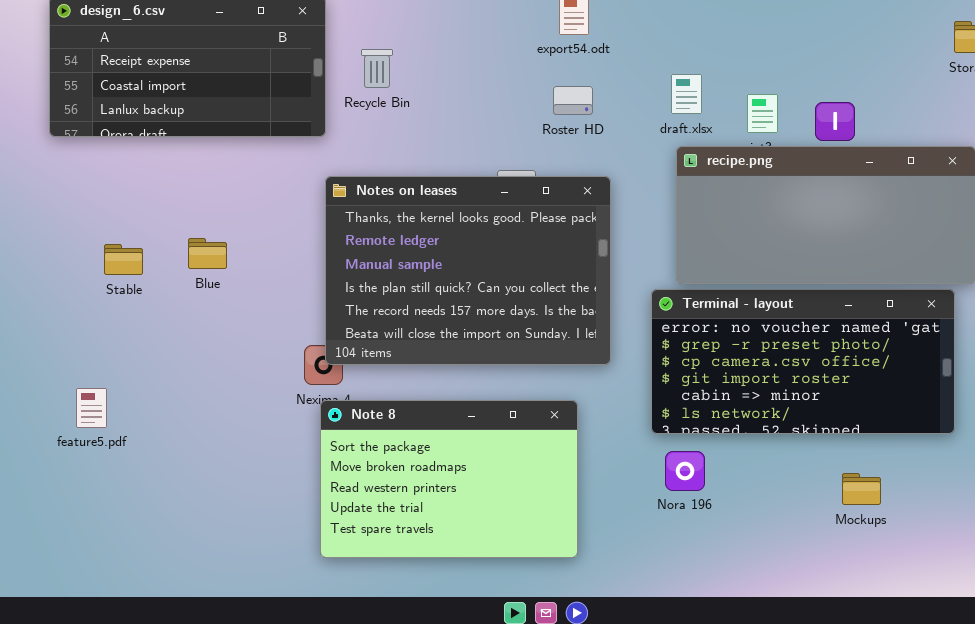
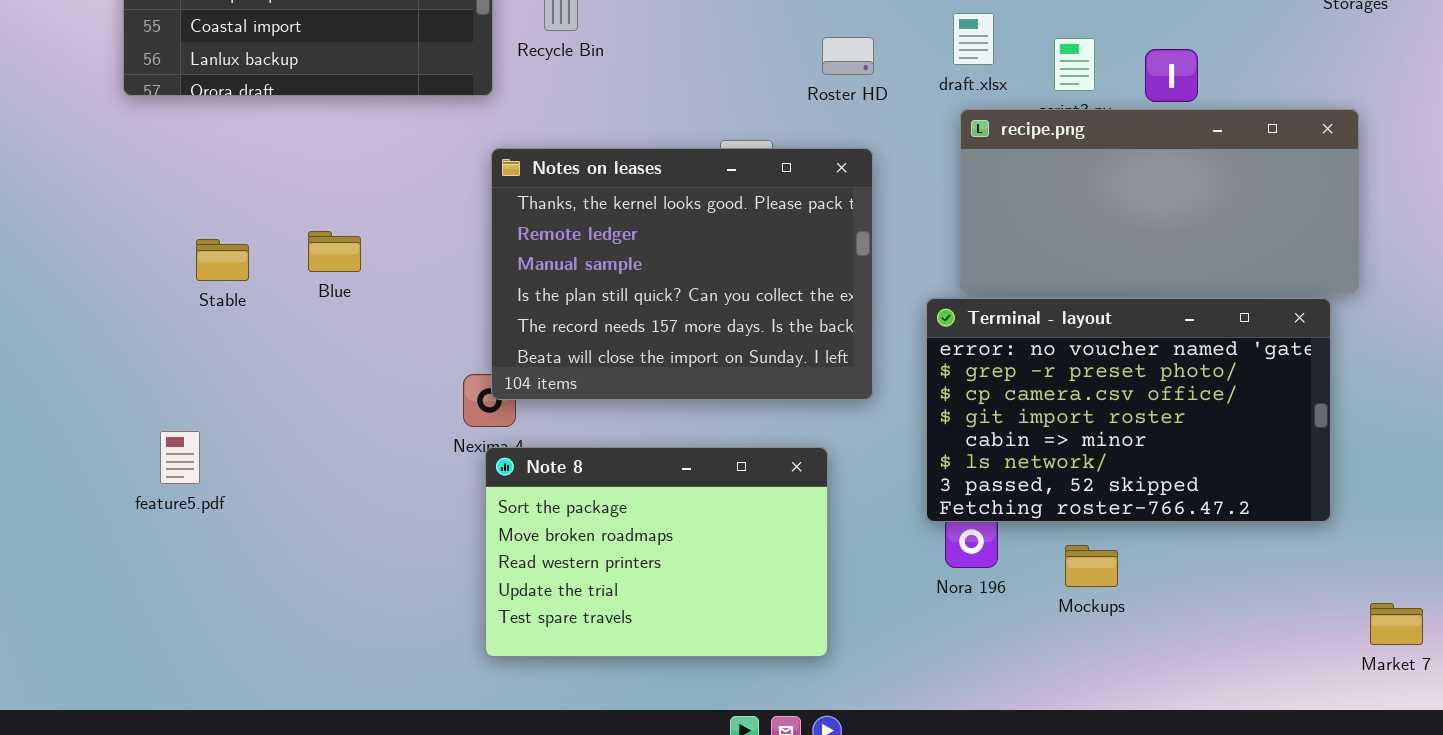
Roster HD: [553,86,593,115] -> [822,37,874,75], moved
Terminal - layout: [651,289,955,434] -> [926,298,1331,522], resized
Mockups: [842,473,881,505] -> [1065,545,1118,587], moved

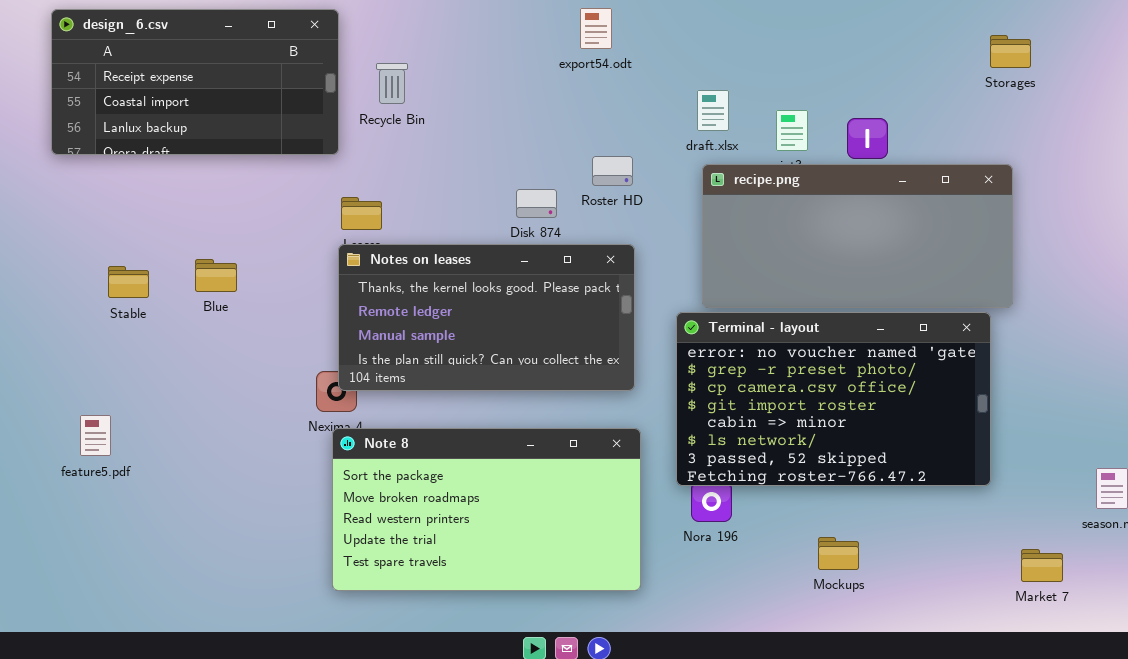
Roster HD: [822,37,874,75] -> [592,156,633,186], moved
Notes on leases: [491,148,873,400] -> [338,244,635,391], resized
Note 8: [485,447,828,657] -> [332,428,641,591], resized
Mockups: [1065,545,1118,587] -> [818,537,859,570], moved

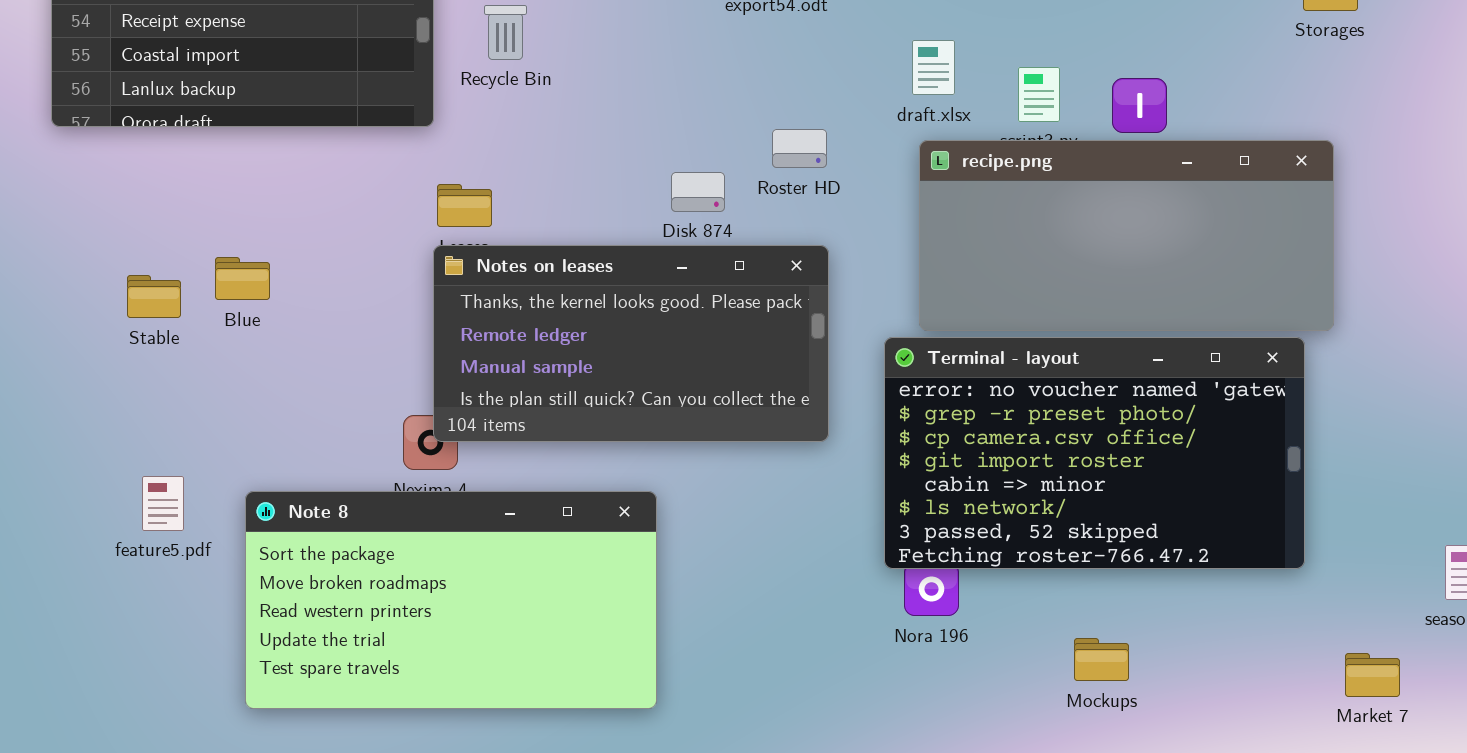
Blue: [195,259,237,292] -> [215,257,270,300], moved
feature5.pdf: [80,415,111,456] -> [142,476,184,531], moved
Note 8: [332,428,641,591] -> [245,491,657,709], moved

